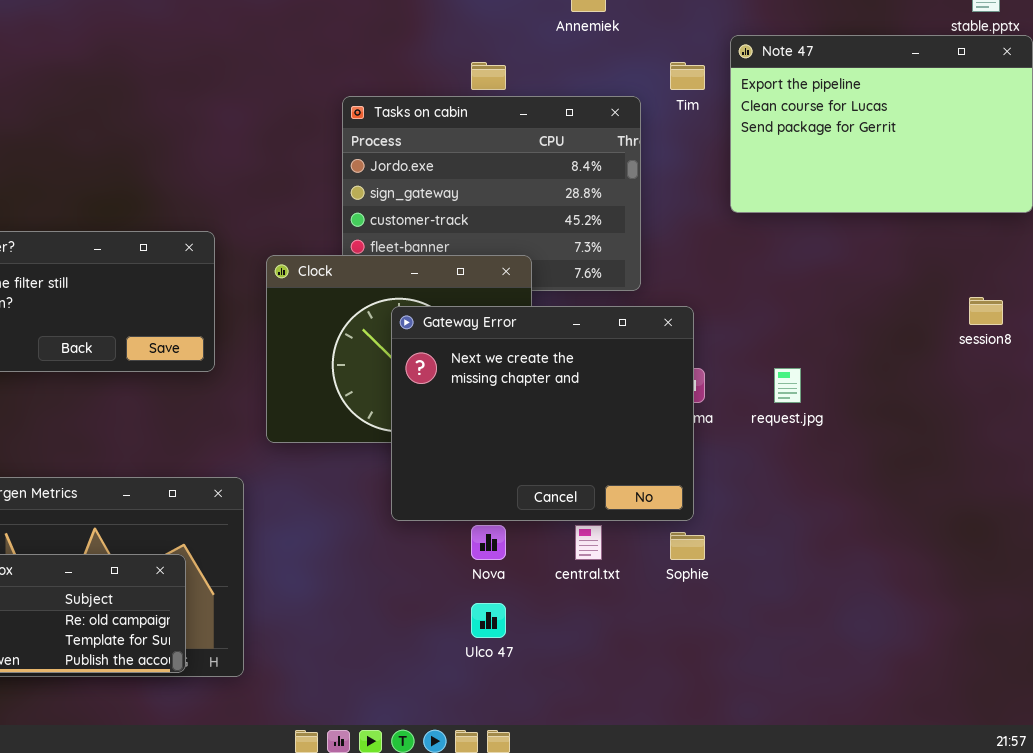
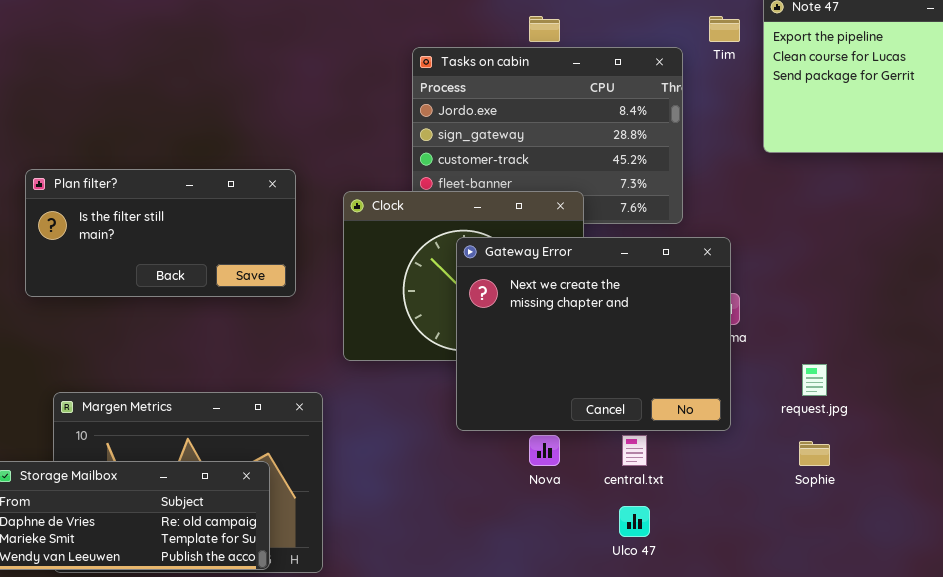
request.jpg: [774,368,801,403] -> [802,364,827,396], moved
Sophie: [670,532,705,560] -> [799,441,830,466], moved
Ulco 47: [471,603,506,638] -> [619,506,650,537], moved

